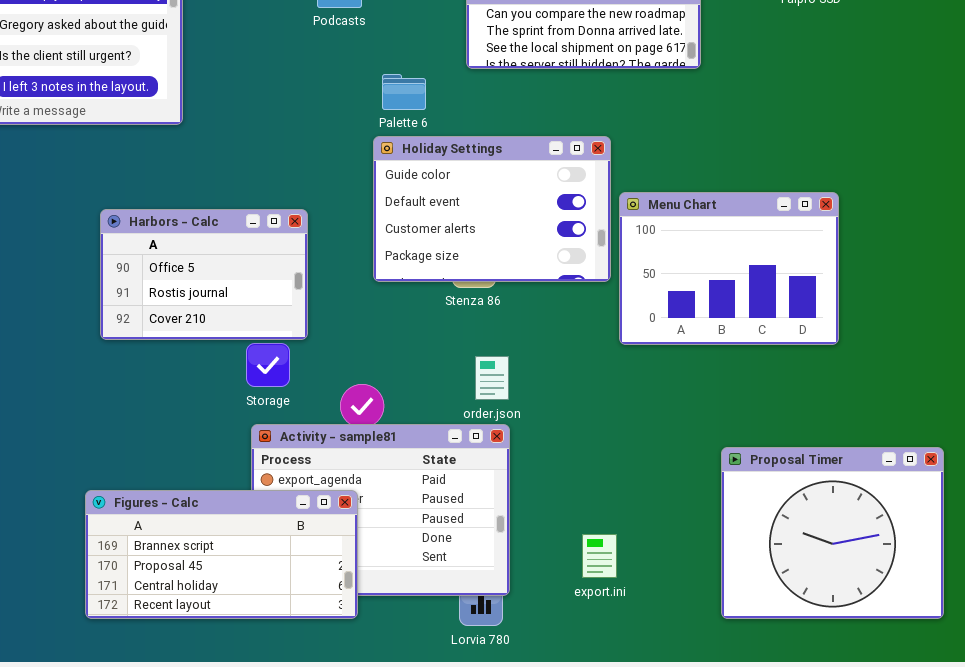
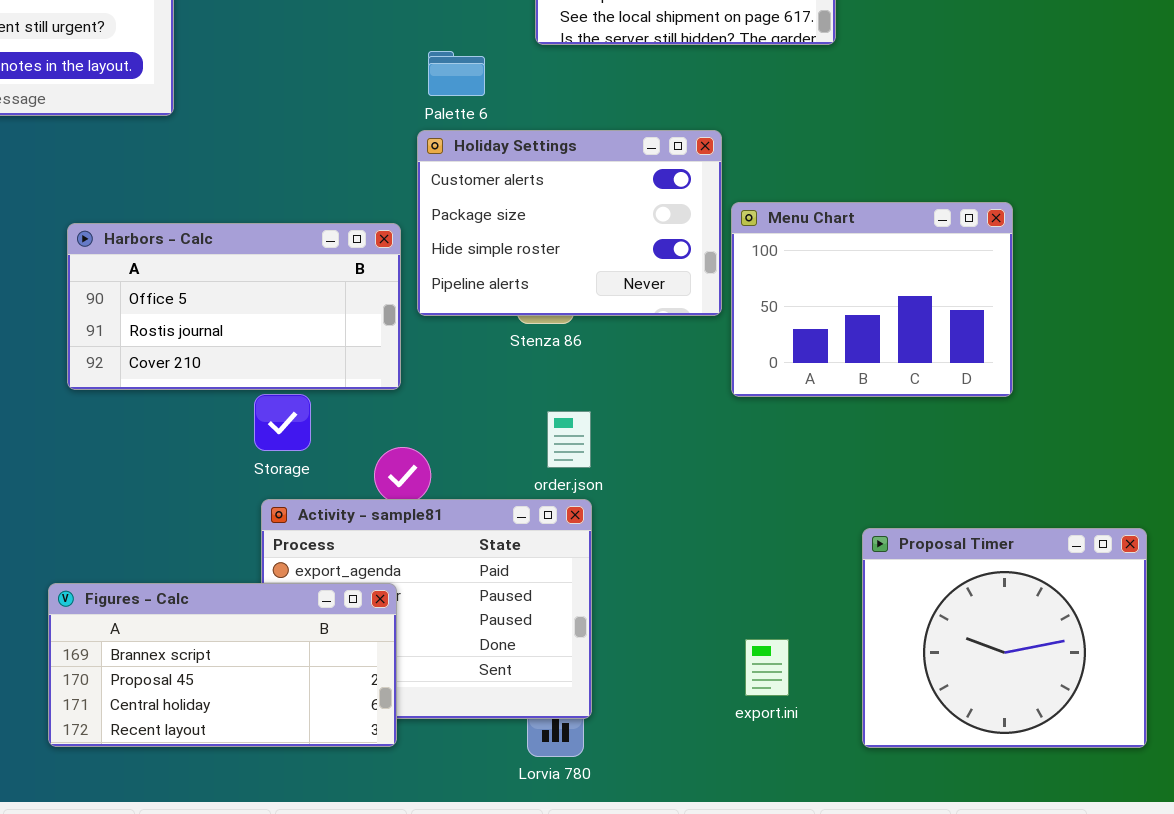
Holiday Settings: [373,136,611,282] -> [417,130,722,316], scrolled down 2 rows
Harbors - Calc: [100,209,308,340] -> [67,223,401,390], resized
export.ini: [582,534,617,578] -> [745,639,789,696], moved

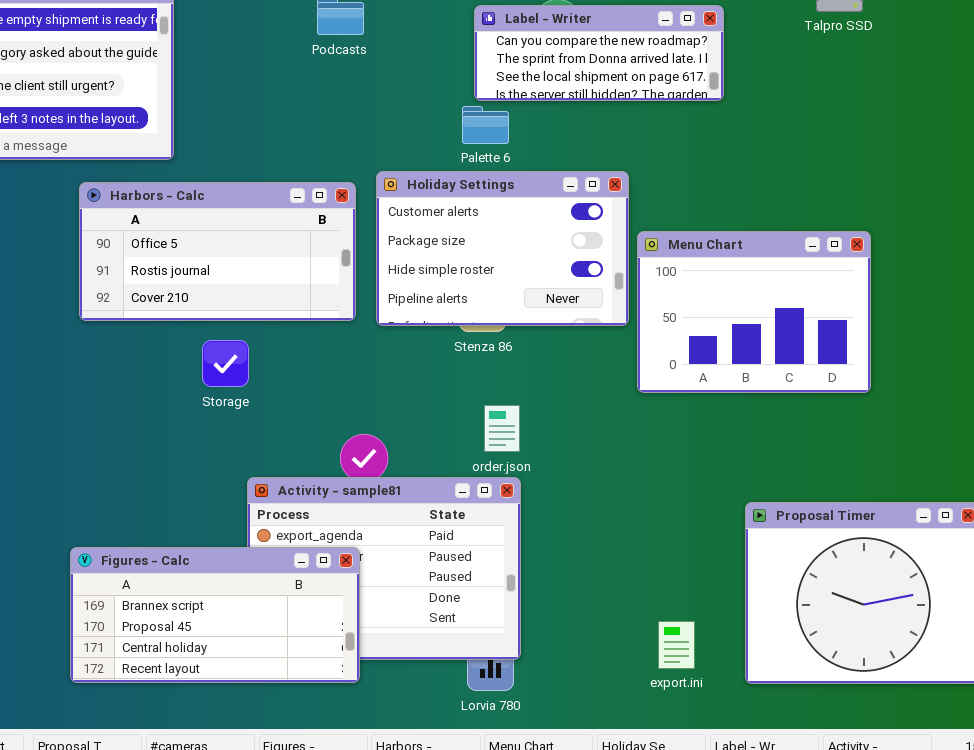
Palette 6: [428,51,485,96] -> [462,106,509,144], moved
Harbors - Calc: [67,223,401,390] -> [79,182,356,321], moved
Storage: [254,394,311,451] -> [202,340,249,387], moved
export.ini: [745,639,789,696] -> [658,621,695,669], moved

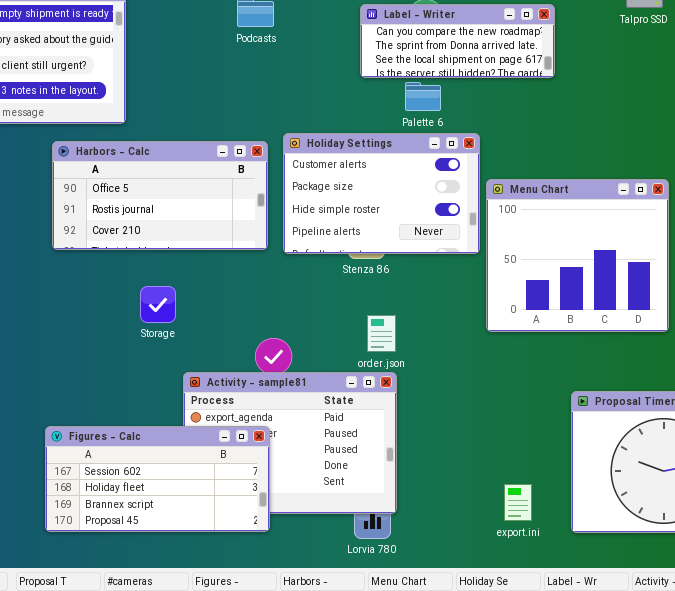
Palette 6: [462,106,509,144] -> [405,82,441,111], moved
Menu Chart: [637,231,871,393] -> [486,179,669,332], resized
Storage: [202,340,249,387] -> [140,286,176,323], moved
Figures - Calc: [70,547,360,683] -> [45,426,270,532], scrolled up 2 rows

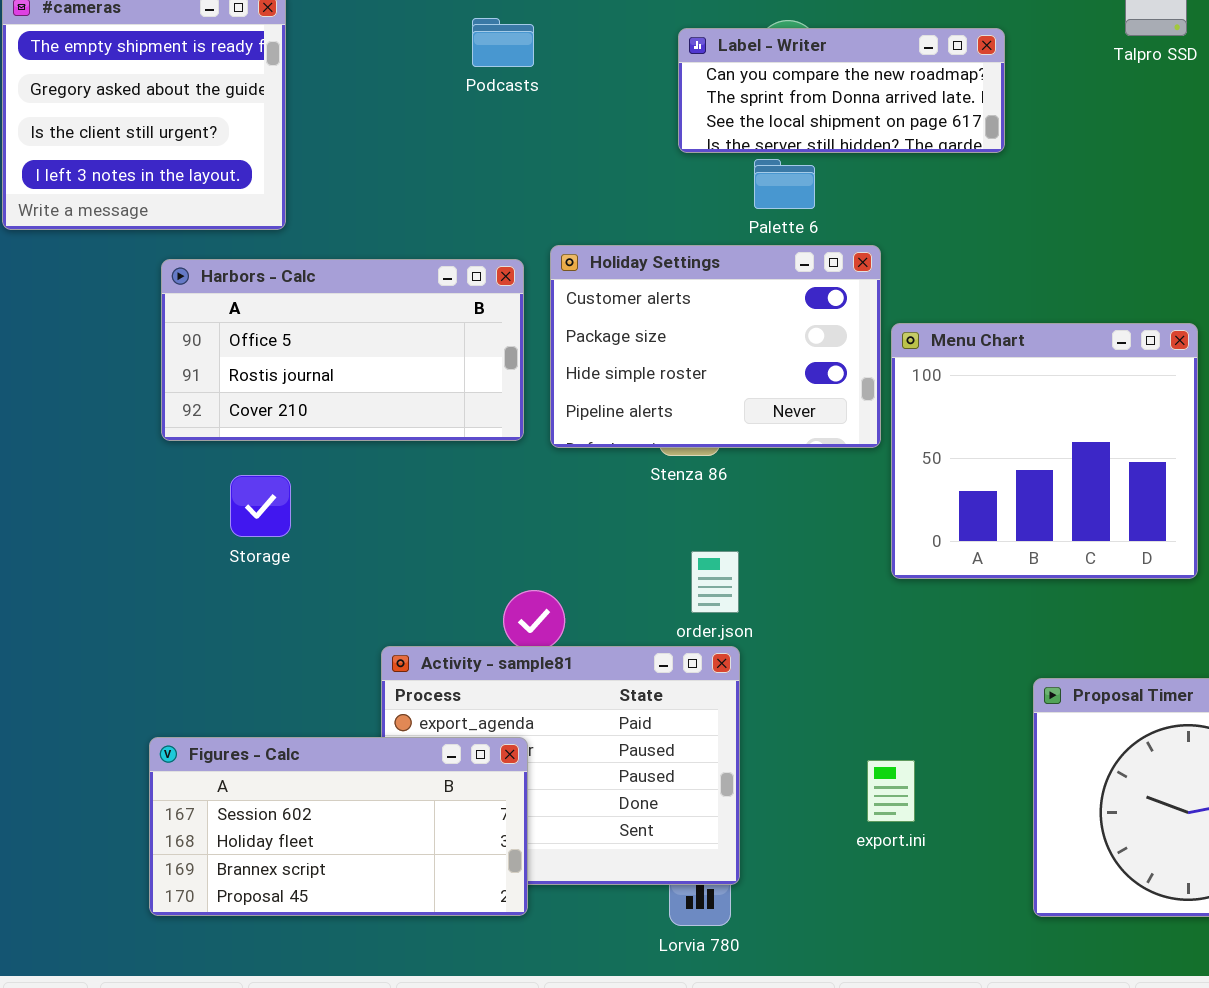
Storage: [140,286,176,323] -> [230,475,291,537], moved
export.ini: [504,484,532,521] -> [867,760,915,822], moved

